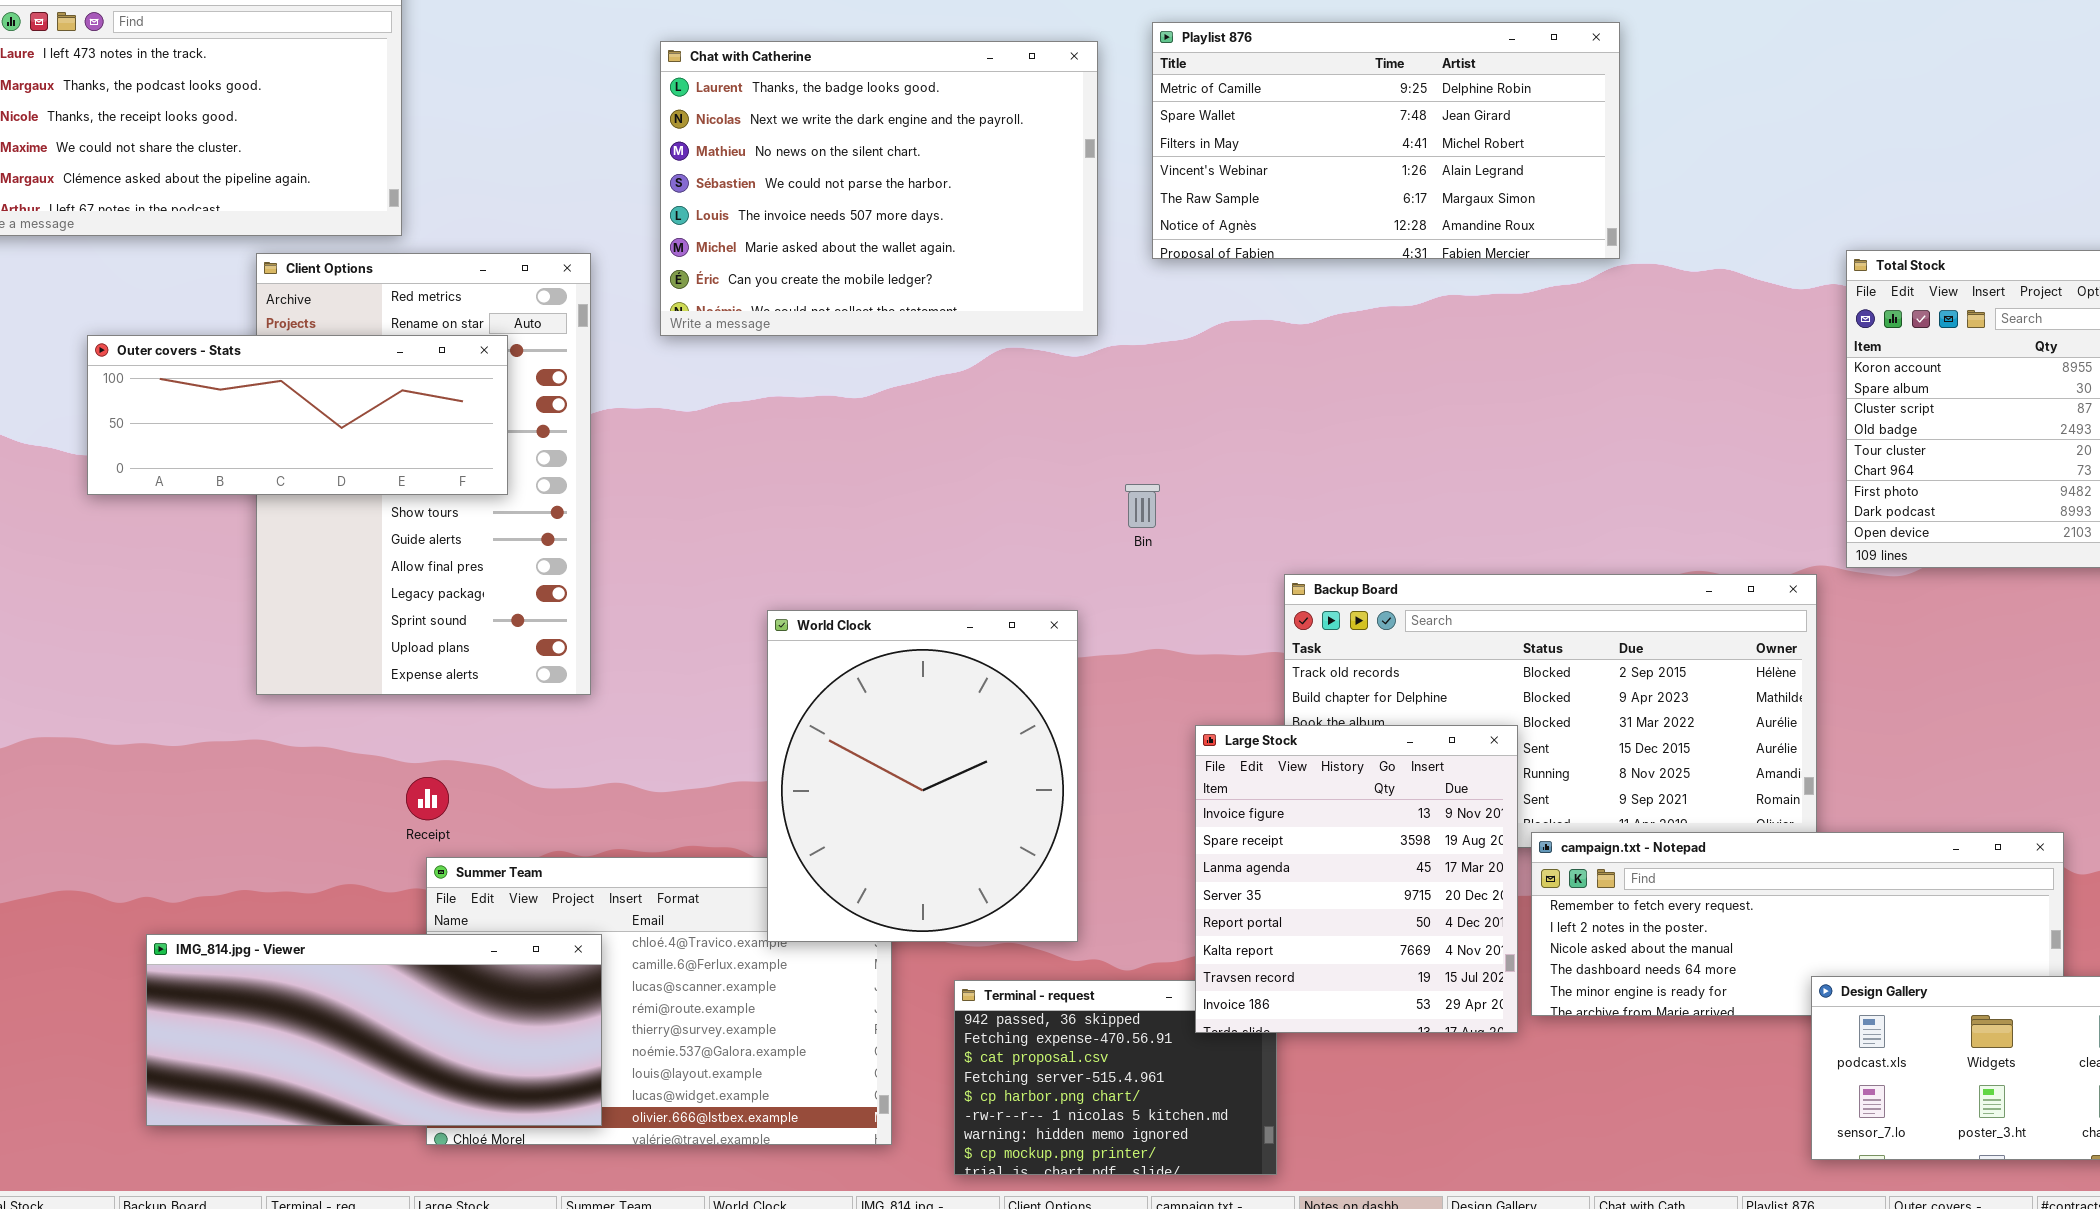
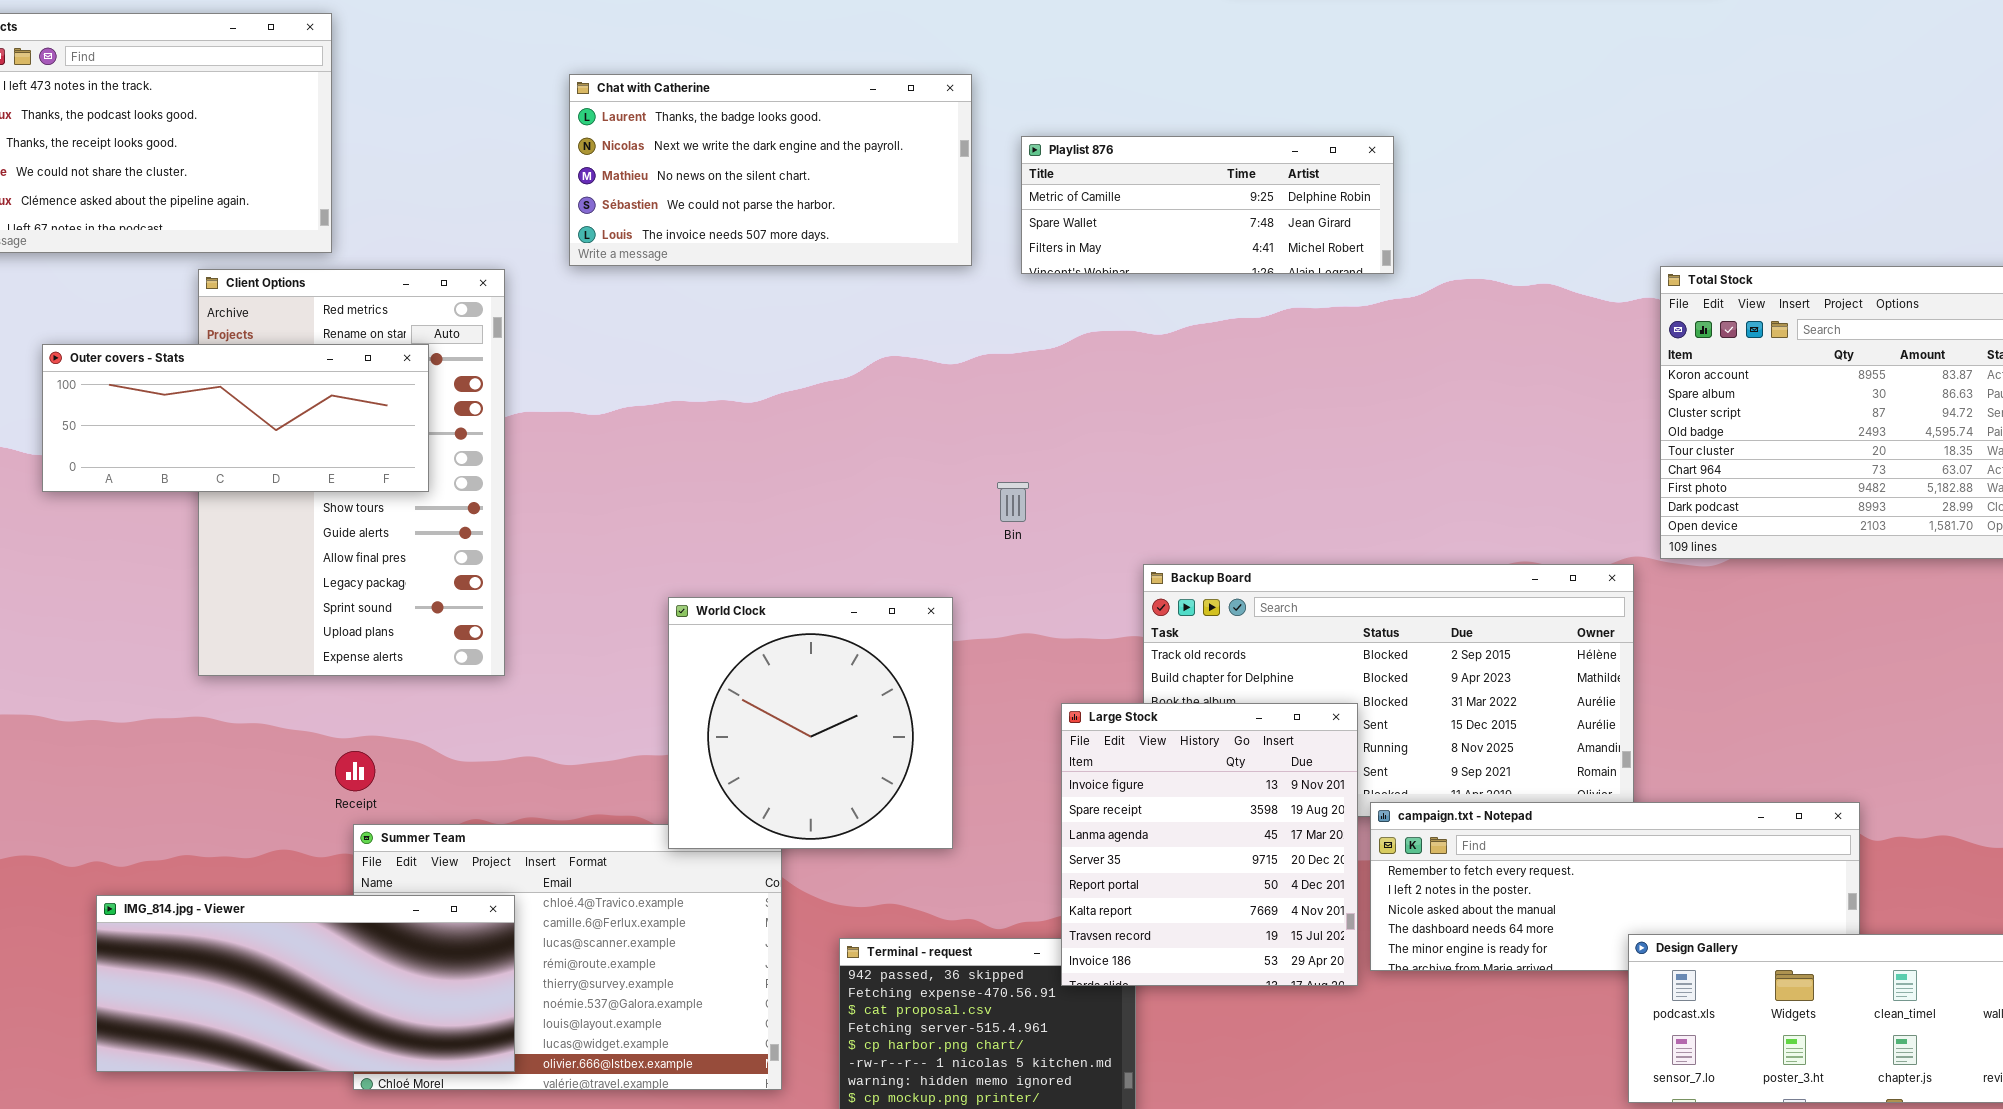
Playlist 876: [1152,22,1620,259] -> [1021,136,1394,274], resized
Chat with Catherine: [660,41,1098,336] -> [569,74,972,266], resized
World Clock: [767,610,1078,942] -> [668,597,953,849], resized

